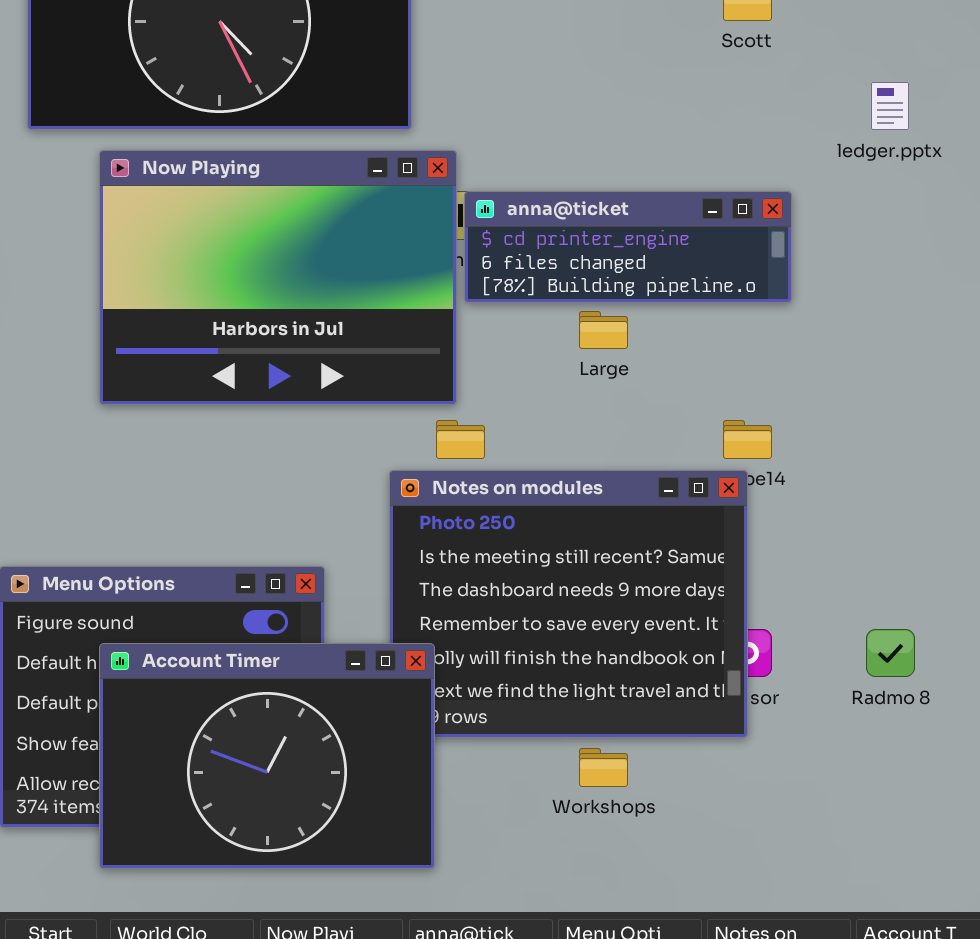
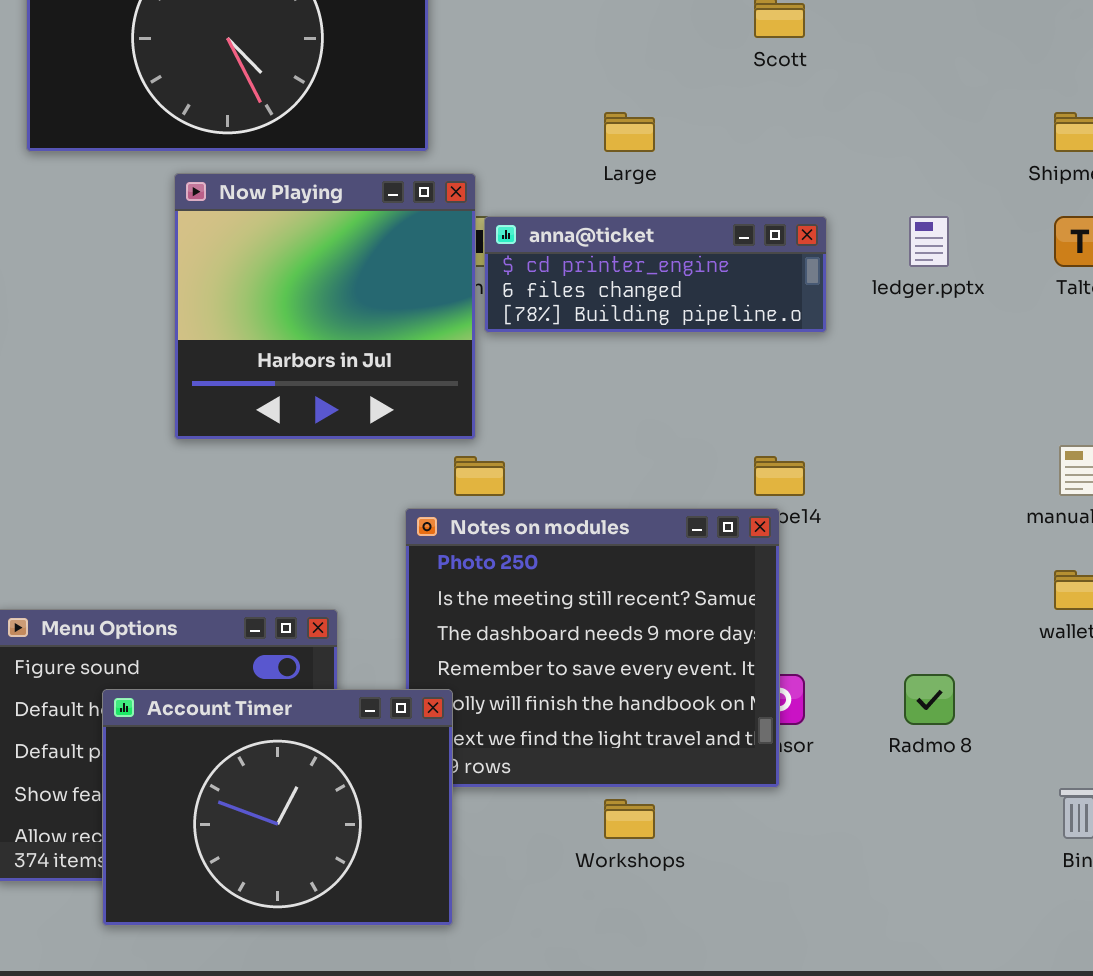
ledger.pptx: [871,82,909,130] -> [909,216,949,267], moved
Now Playing: [99,150,457,405] -> [174,173,476,440], resized
Large: [579,311,628,349] -> [604,112,655,152], moved

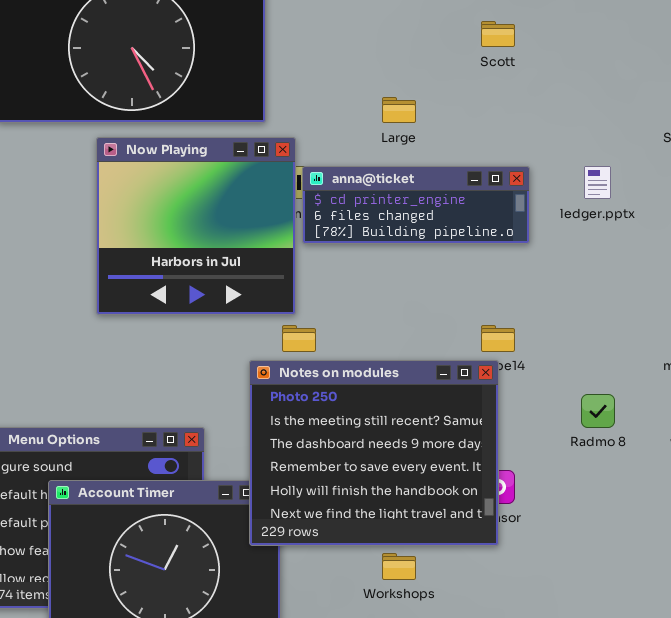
Notes on modules: [405,508,780,788] -> [249,360,499,546], raised
Radmo 8: [904,674,955,725] -> [581,394,615,428], moved

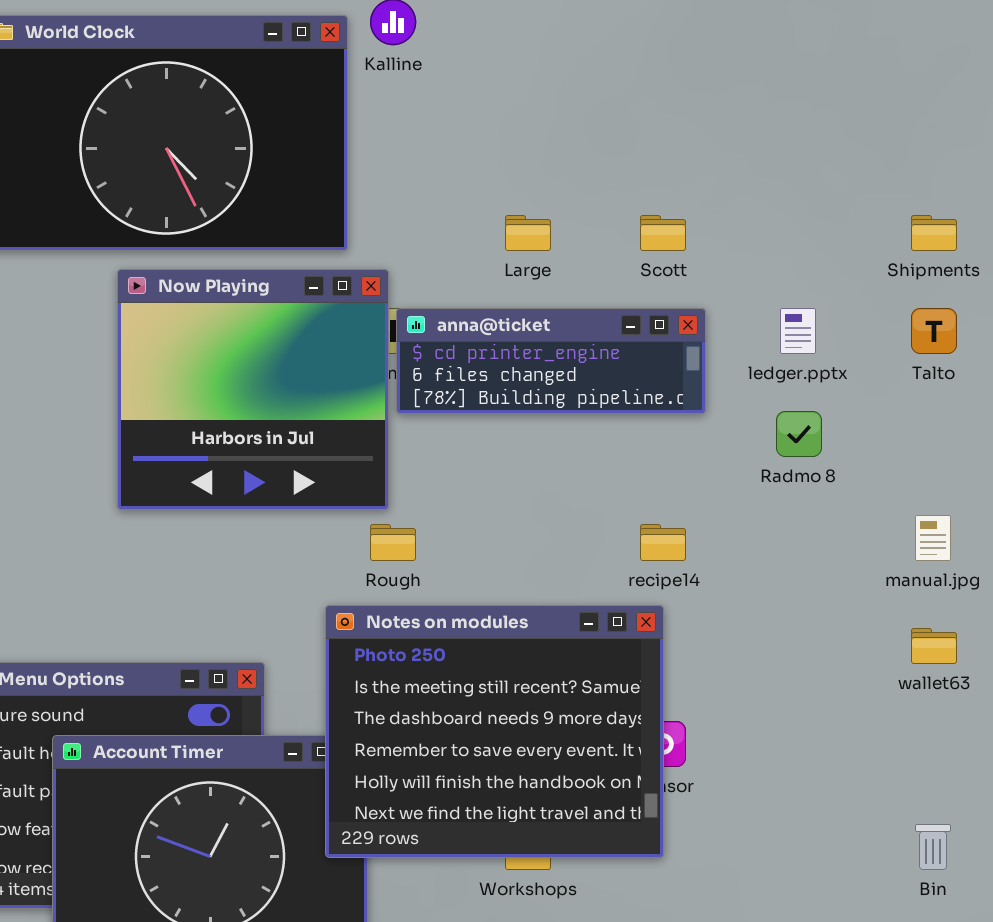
Scott: [481,21,515,47] -> [640,215,686,251], moved
Notes on modules: [249,360,499,546] -> [325,605,664,858], moved
Radmo 8: [581,394,615,428] -> [776,411,822,457], moved

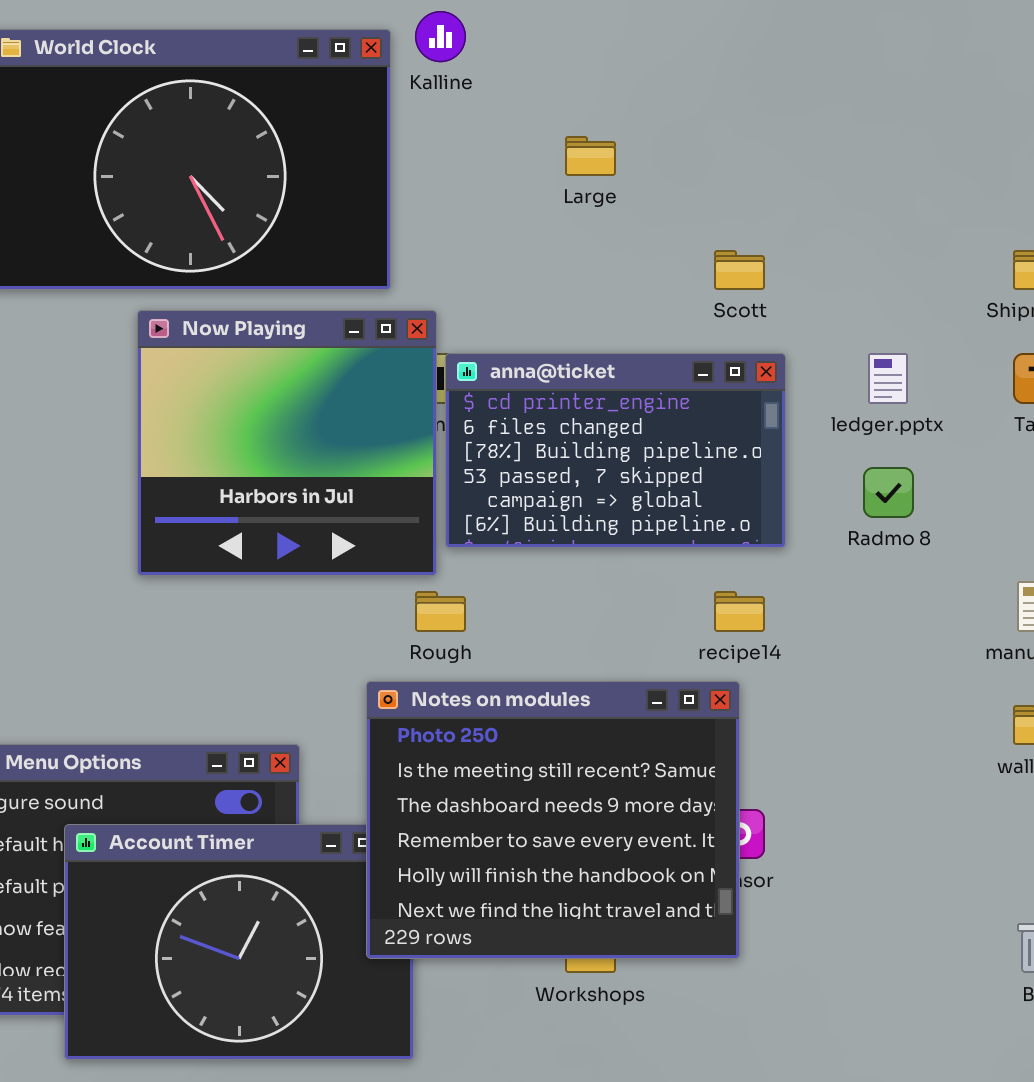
Large: [505,215,551,251] -> [565,136,616,176], moved
anna@ticket: [396,308,706,414] -> [445,353,786,548], resized

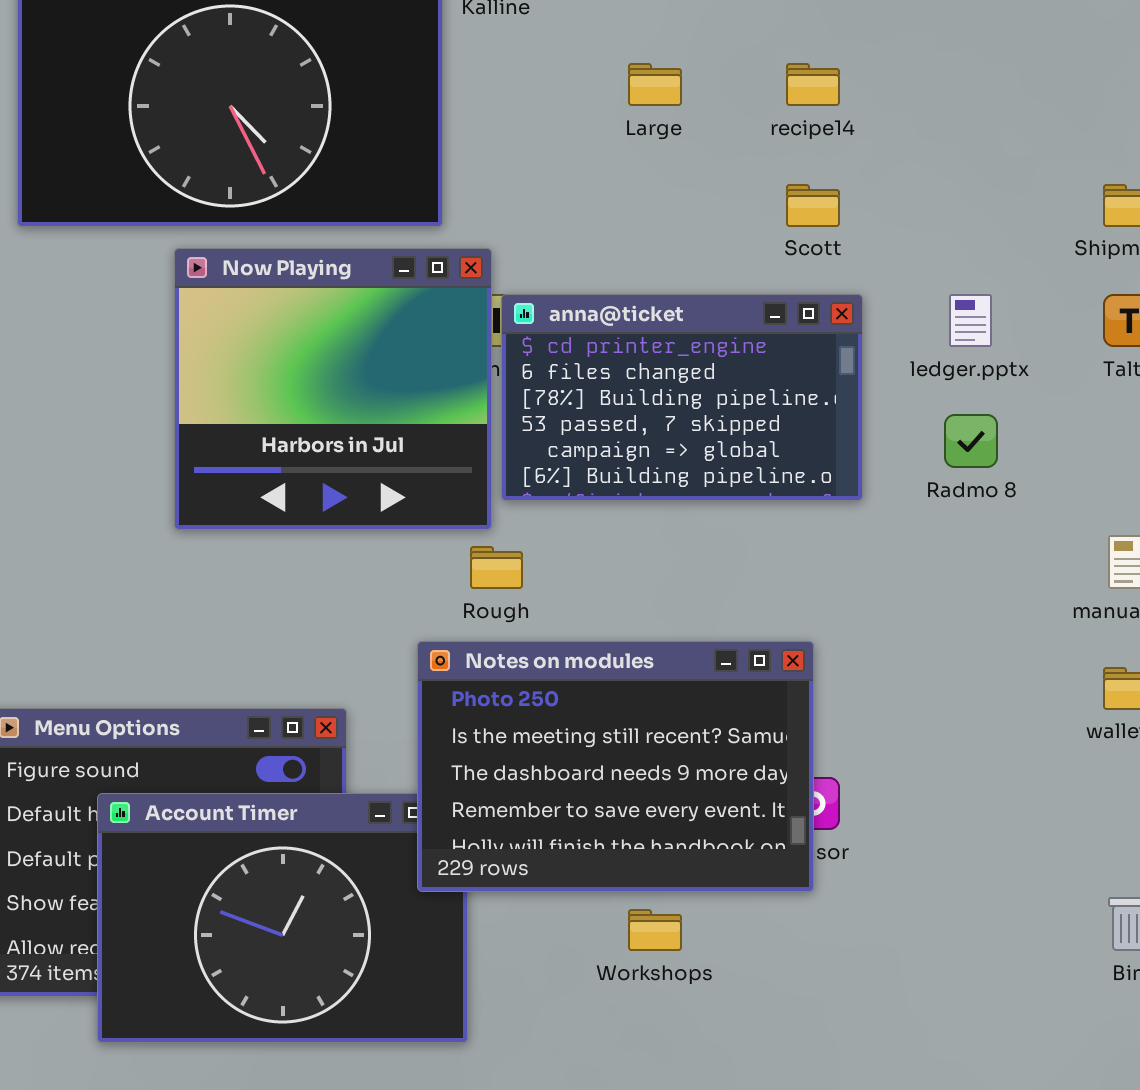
recipe14: [714,591,765,632] -> [786,63,840,106], moved
Notes on modules: [366,681,740,959] -> [417,641,814,892], resized

